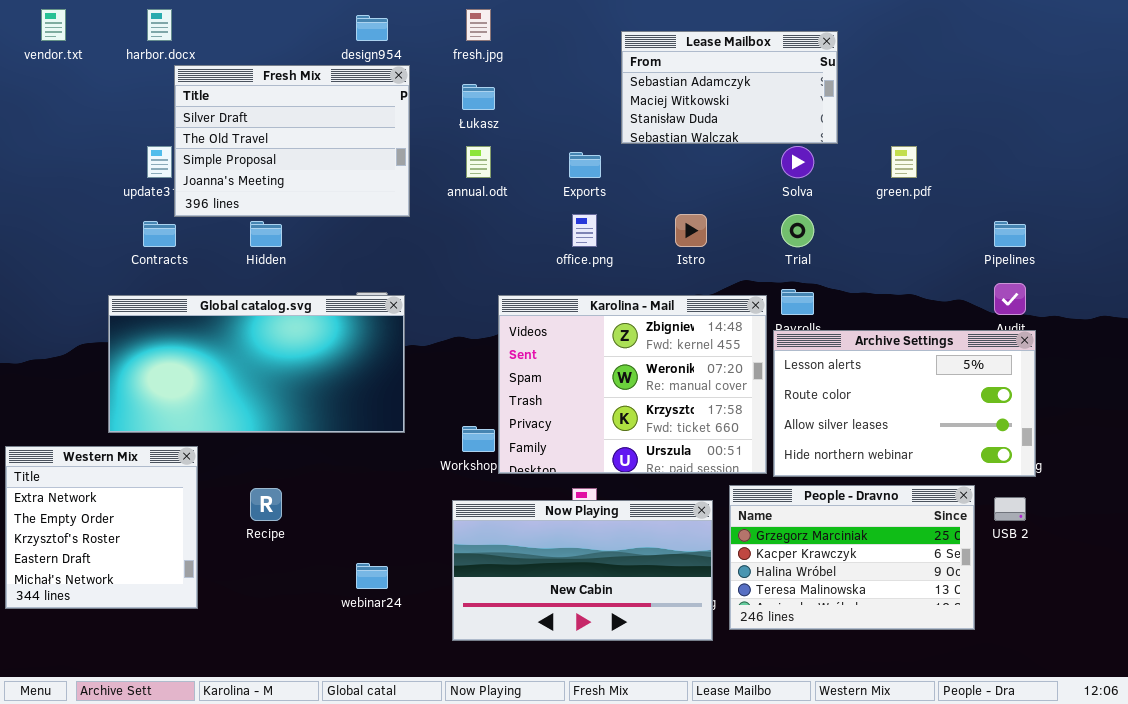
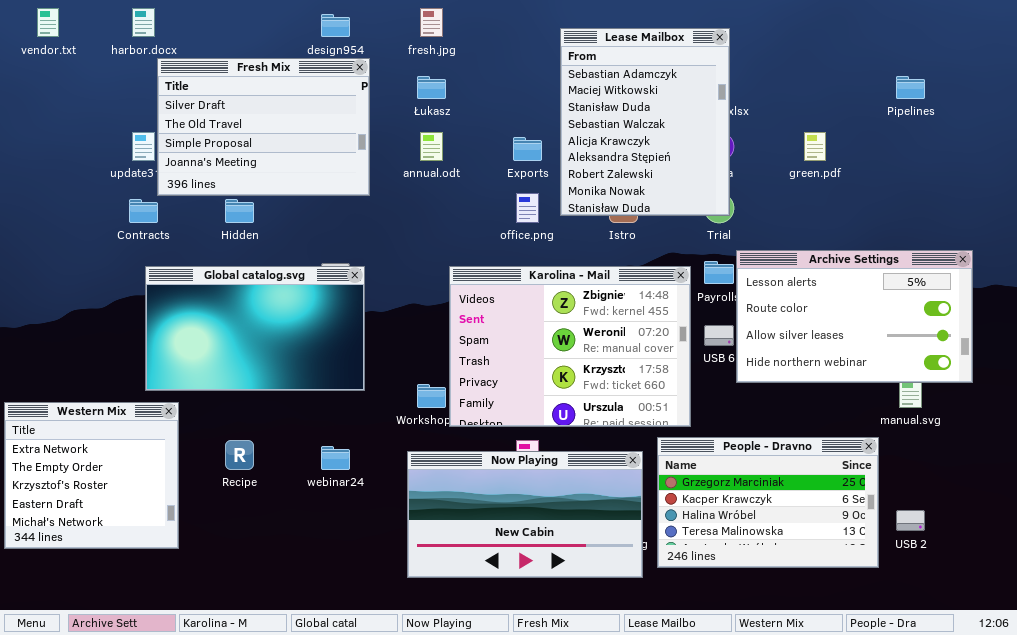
Lease Mailbox: [621,31,838,144] -> [560,28,730,216], resized
Pipelines: [994,221,1026,247] -> [896,76,925,99], moved
Global catalog.svg: [108,295,405,433] -> [145,266,365,391], resized
Archive Settings: [773,330,1036,477] -> [736,250,973,383], moved
USB 2: [994,497,1026,521] -> [896,510,925,531], moved
webinar24: [356,563,388,589] -> [321,446,350,470], moved

